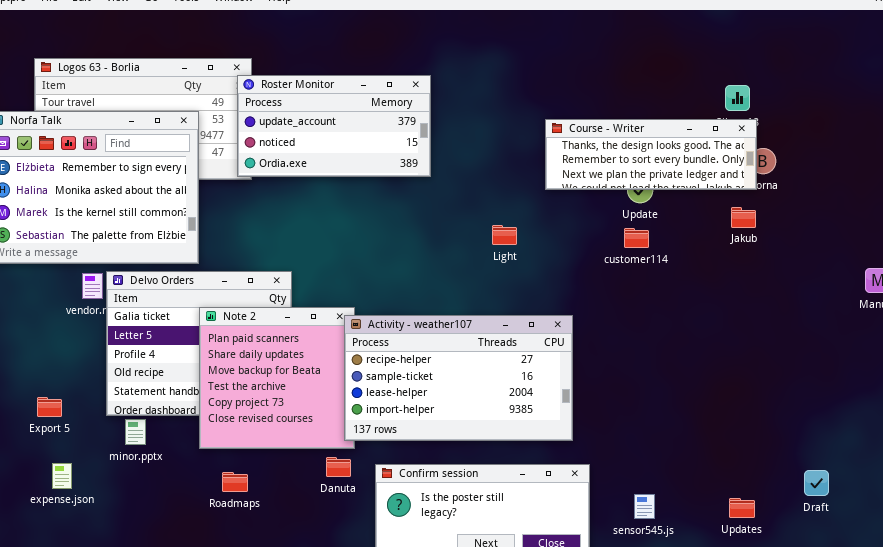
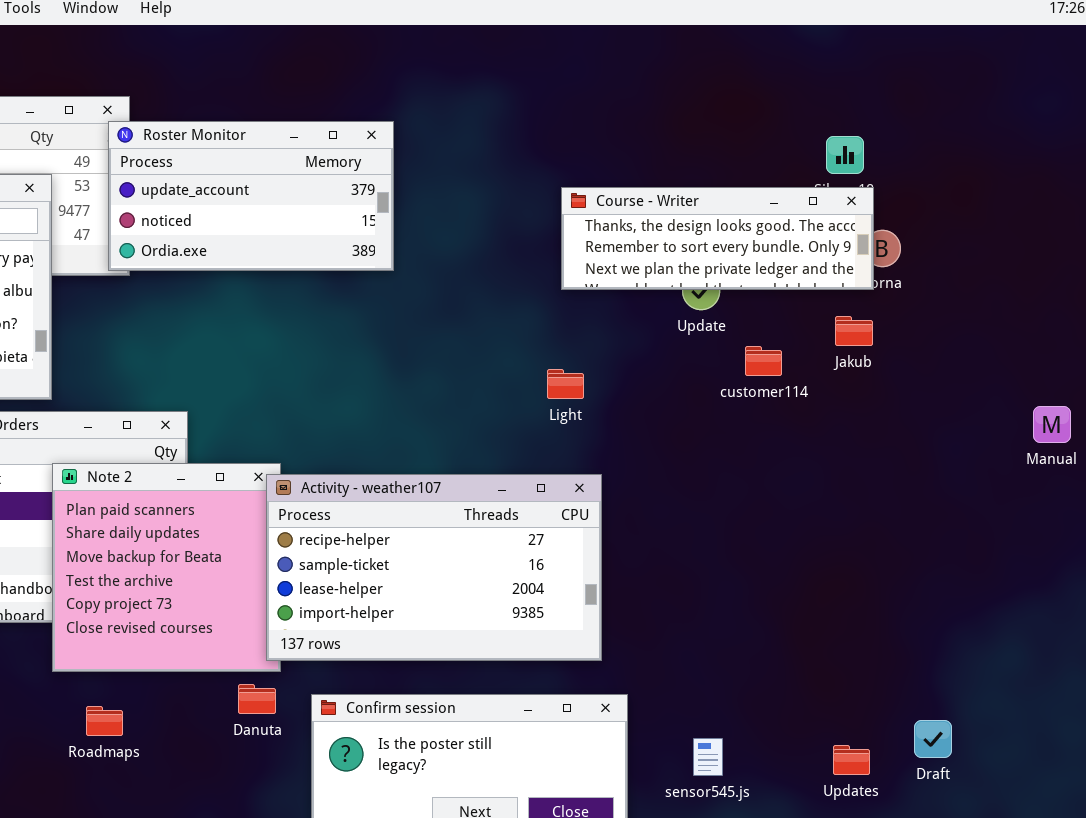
Light: [492,225,517,245] -> [547,369,584,399], moved
customer114: [624,228,649,248] -> [745,346,782,376], moved
Draft: [804,470,829,496] -> [914,720,952,758], moved

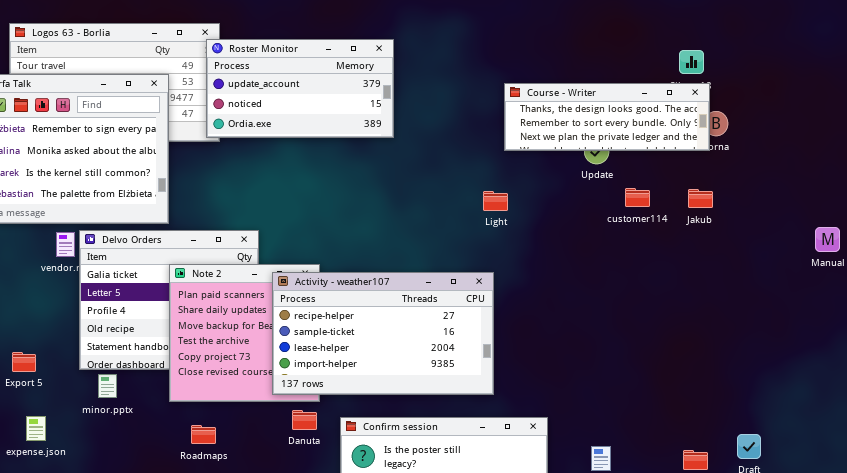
Jakub: [835,316,873,346] -> [688,189,713,208], moved
Light: [547,369,584,399] -> [483,191,508,211], moved
Activity - weather107: [266,474,602,661] -> [272,272,494,395], moved

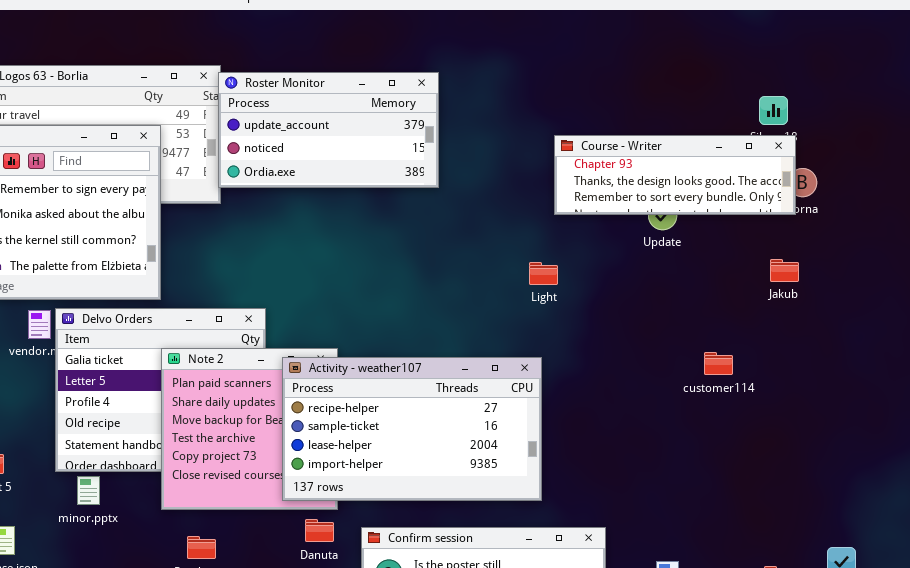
Roster Monitor: [206,39,394,138] -> [218,72,439,188], moved
Course - Writer: [504,83,710,151] -> [554,135,796,215], scrolled up 1 row
customer114: [625,188,650,207] -> [704,352,733,375], moved

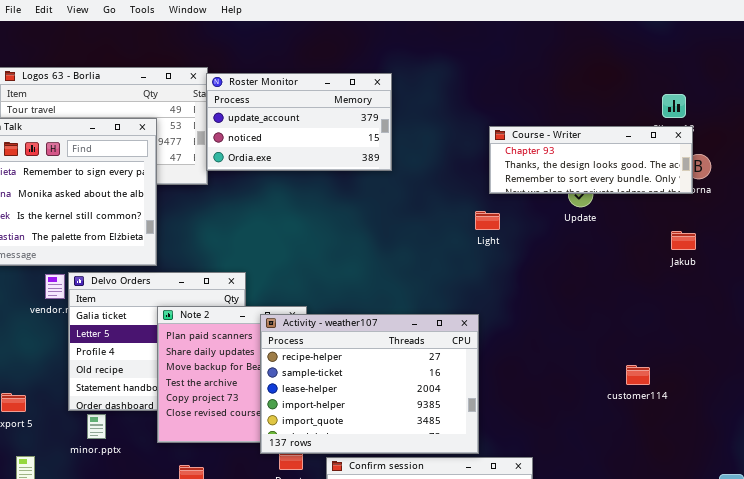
Light: [529,262,558,285] -> [475,211,500,230], moved
customer114: [704,352,733,375] -> [626,365,650,385], moved
Activity - weather107: [282,357,542,501] -> [260,314,479,454], resized

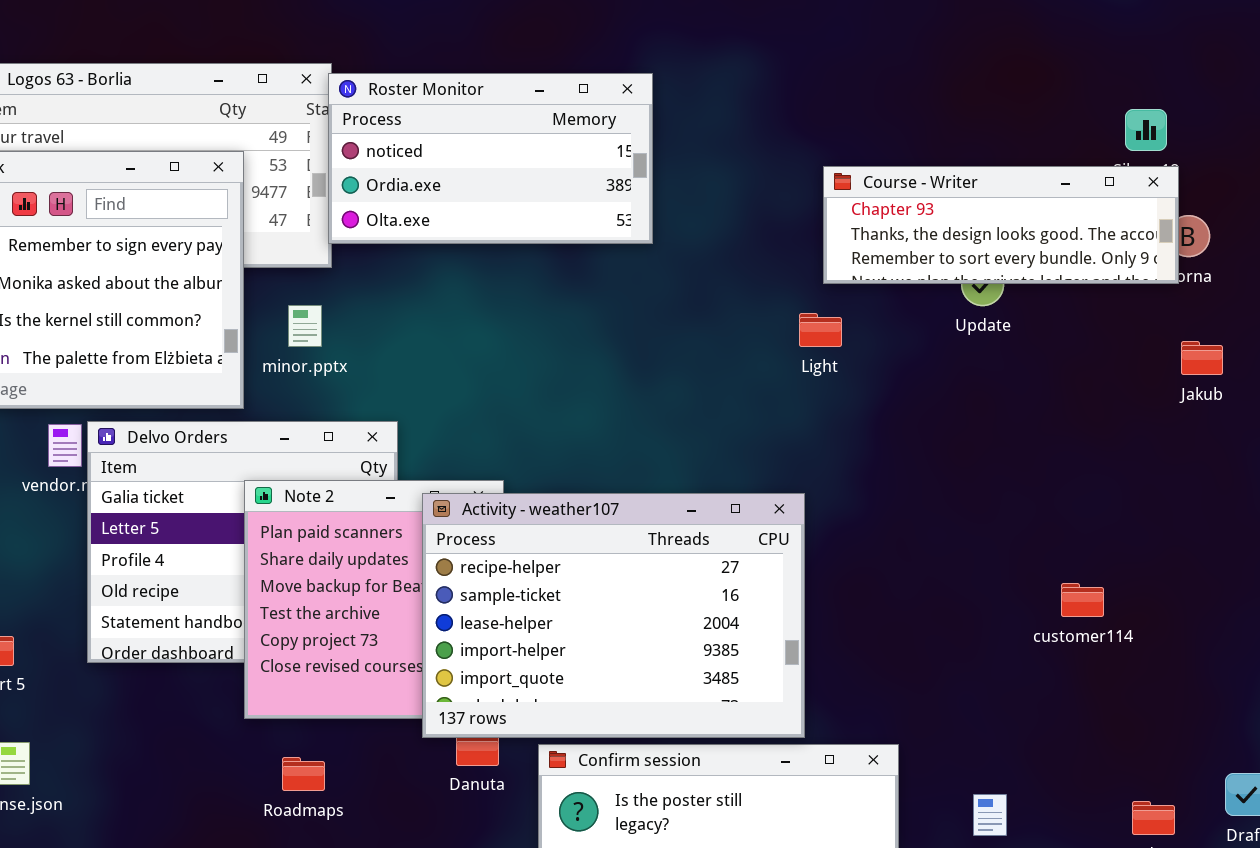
Roster Monitor: [206,73,392,171] -> [328,73,653,244], scrolled down 1 row
Jakub: [671,231,696,250] -> [1181,341,1223,375], moved
minor.pptx: [87,414,106,439] -> [288,305,322,347], moved

